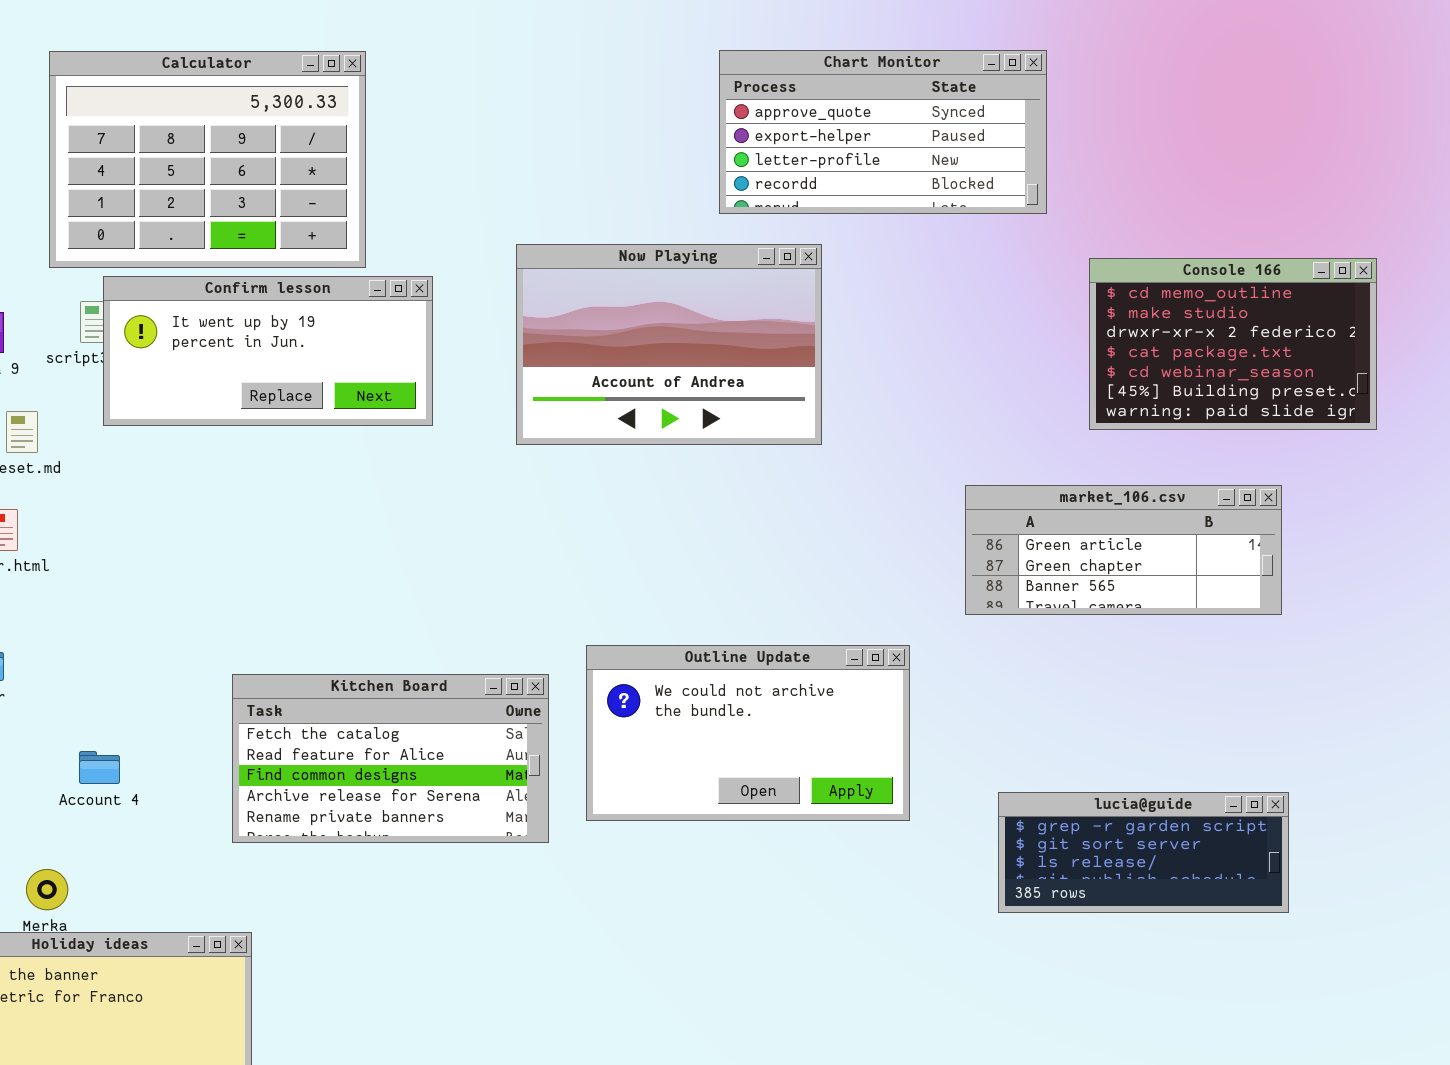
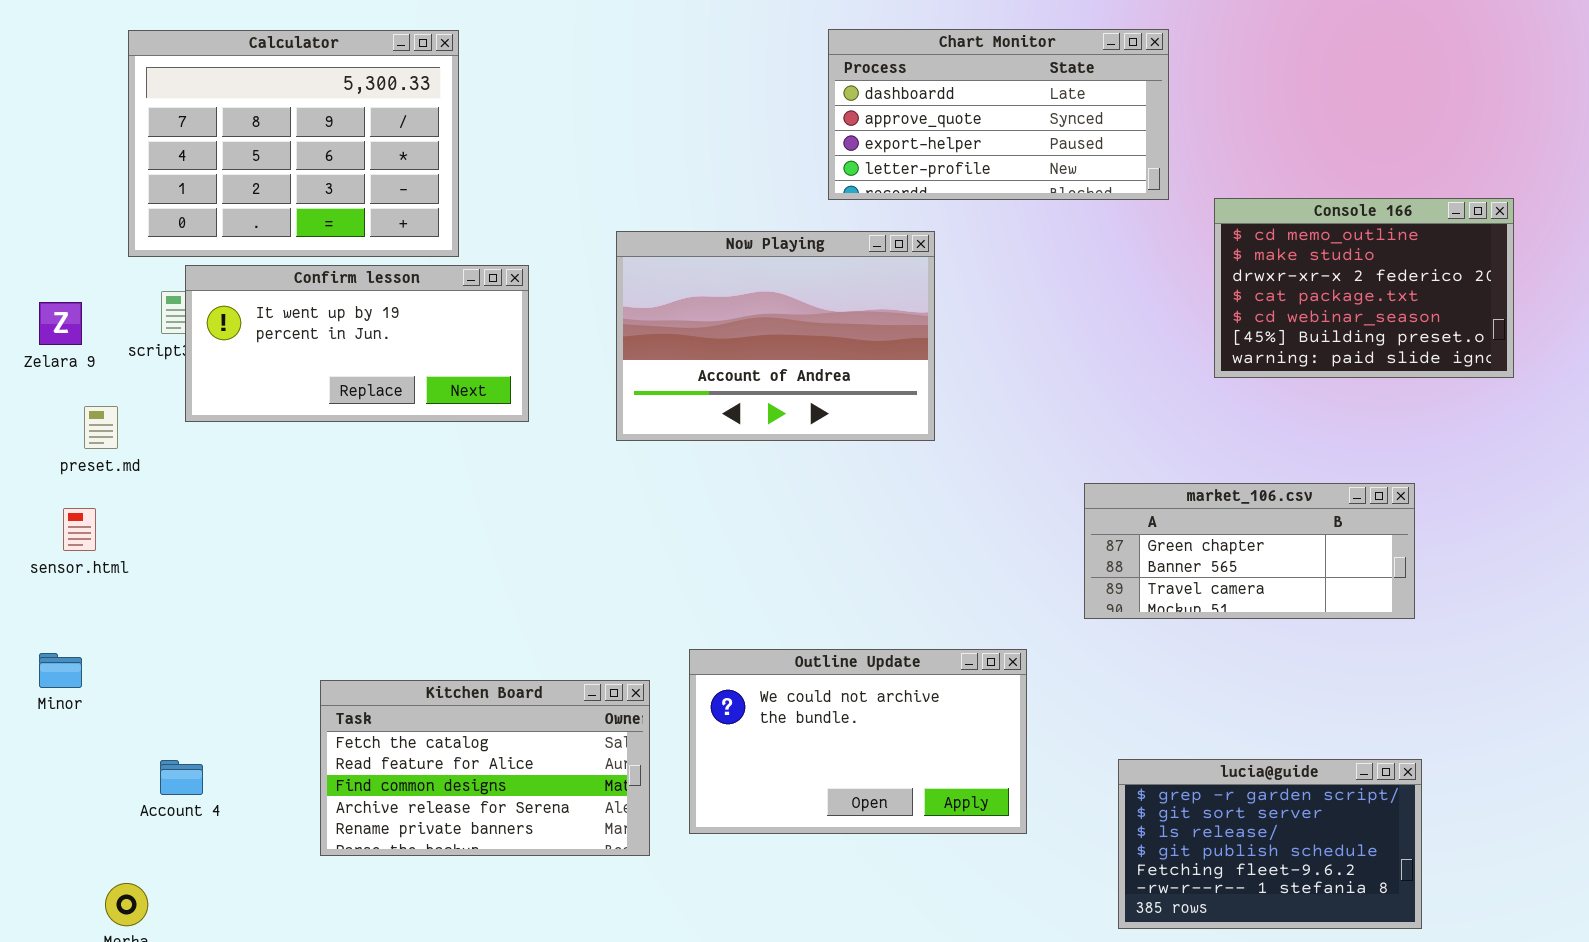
Chart Monitor: [719,50,1047,214] -> [828,29,1169,200], scrolled up 1 row
Console 166: [1089,258,1377,430] -> [1214,198,1514,378], moved
market_106.csv: [965,485,1282,615] -> [1084,483,1415,619], scrolled down 1 row
lucia@guide: [998,792,1289,913] -> [1118,759,1422,929], resized

